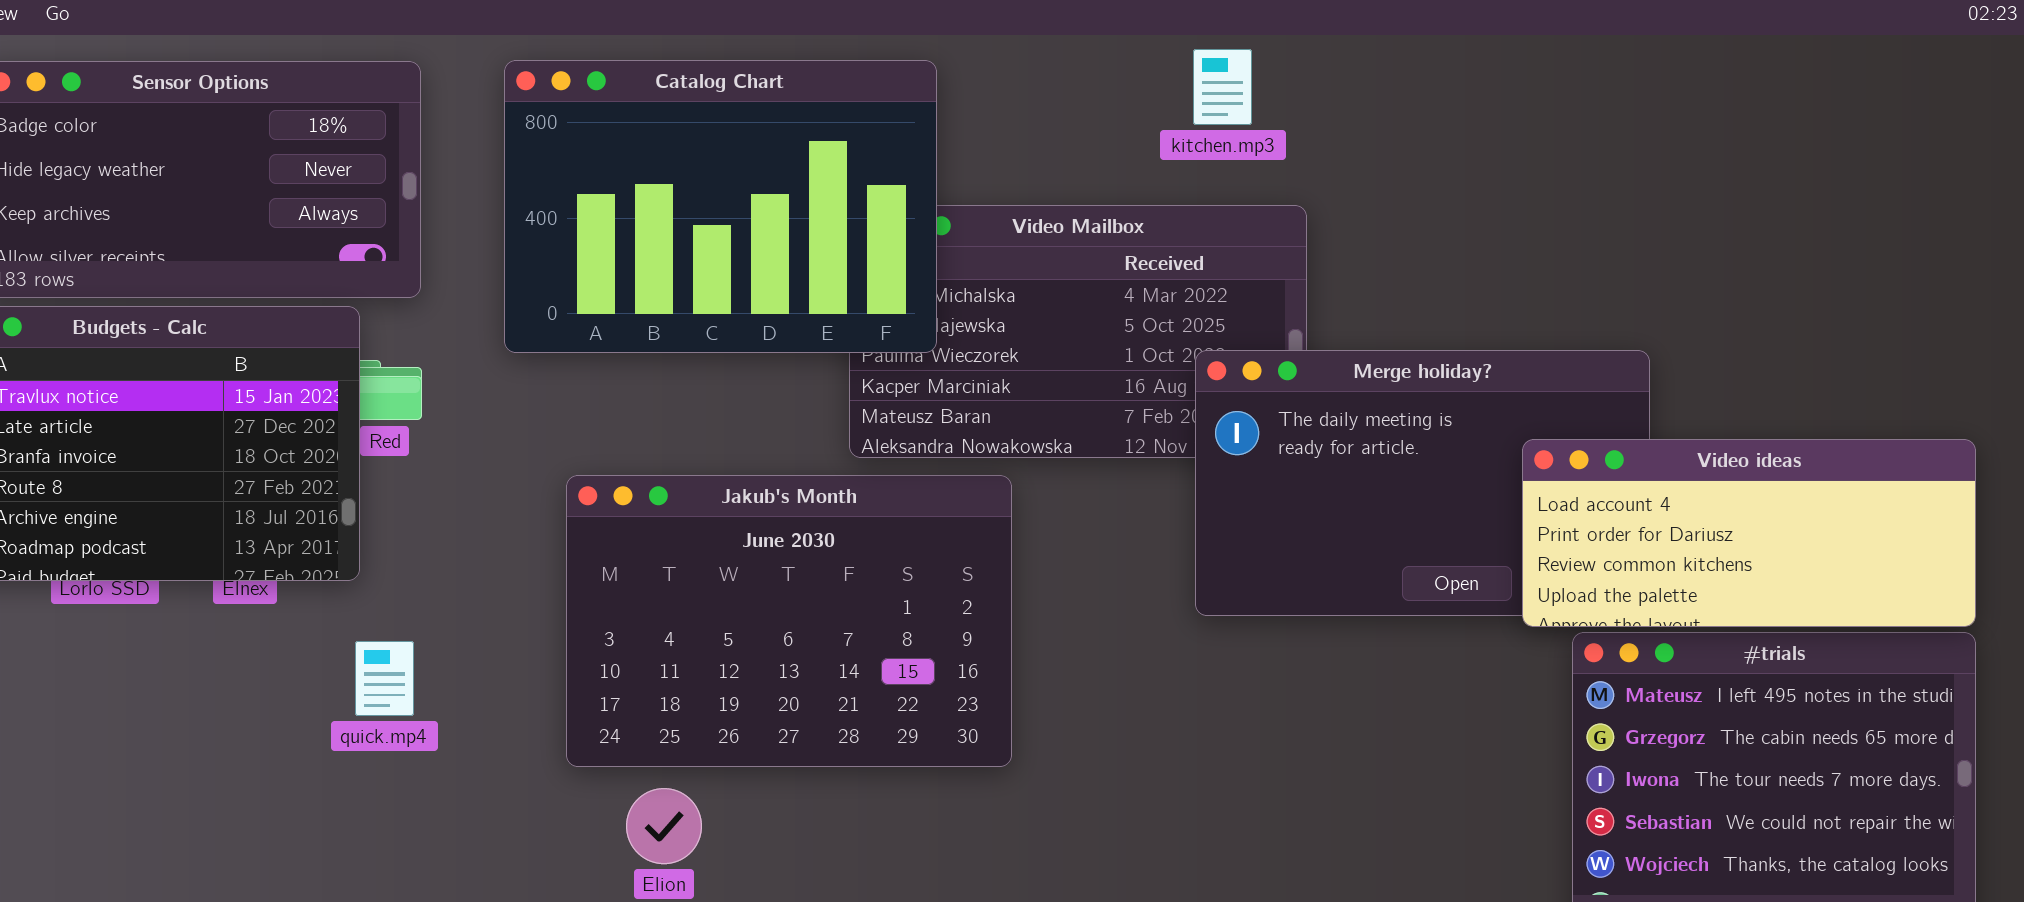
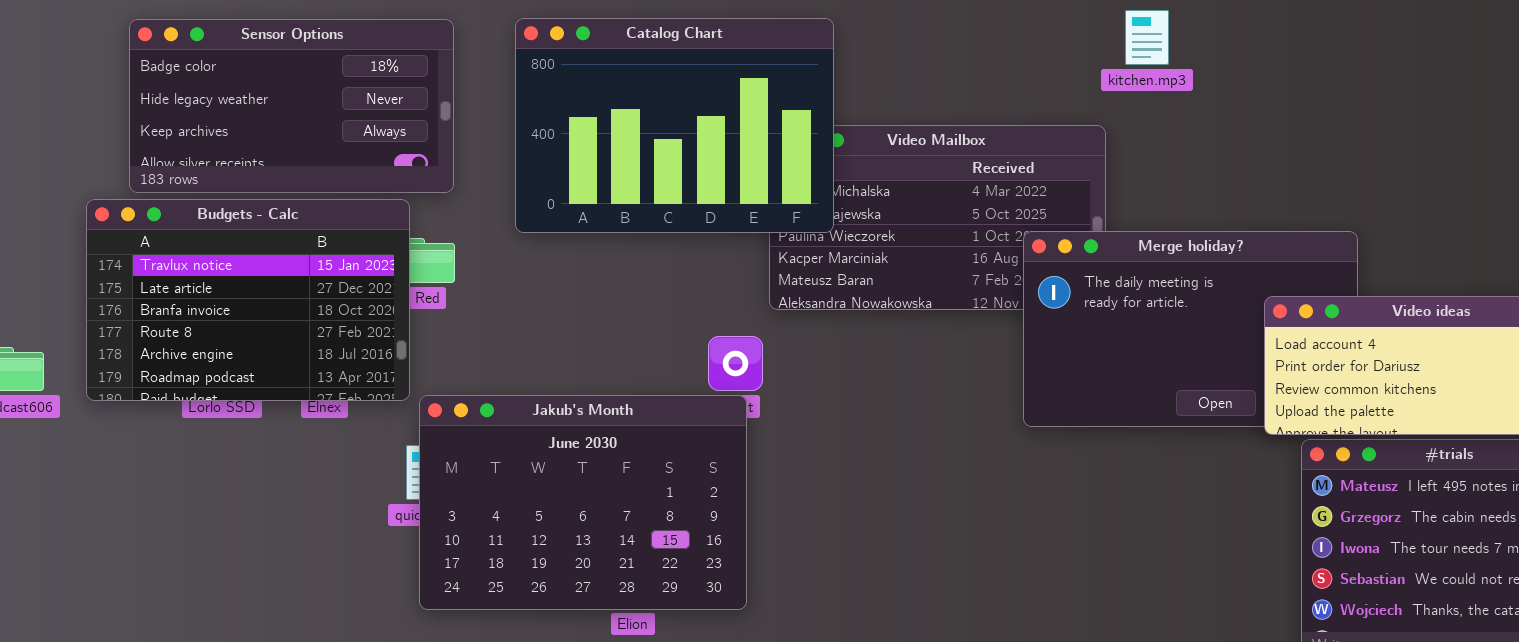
kitchen.mp3: [1193,49,1252,125] -> [1125,10,1169,65], moved
Jakub's Month: [566,475,1012,767] -> [419,395,747,610], moved

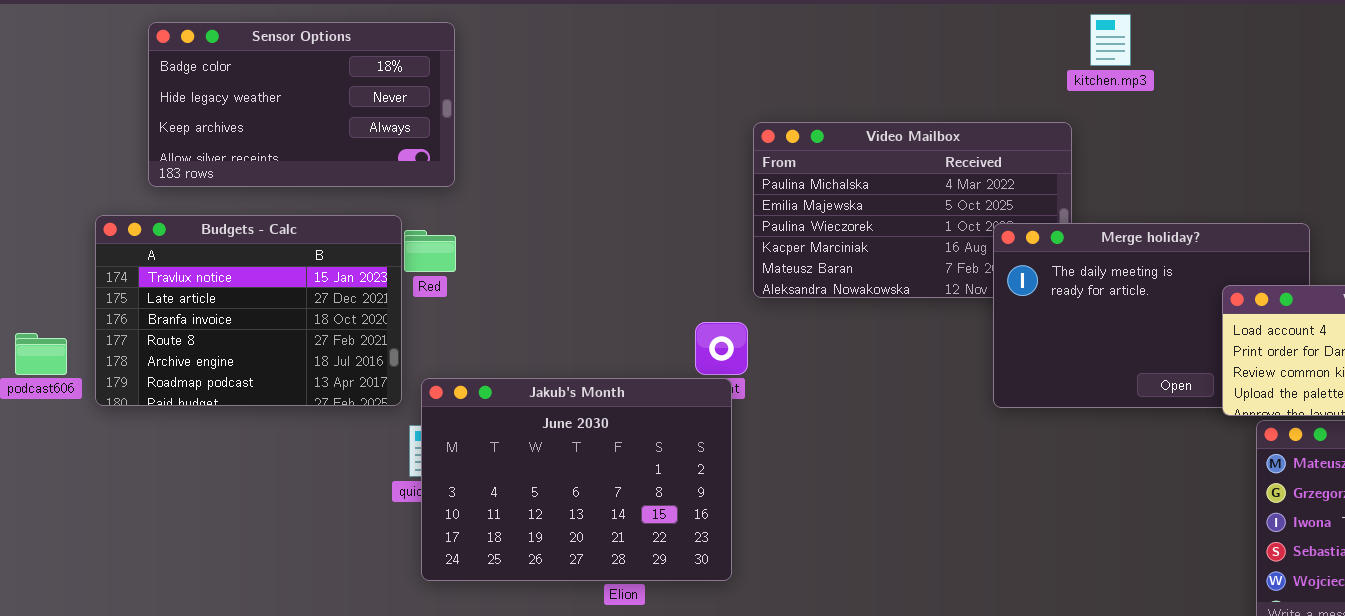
Catalog Chart: [515,18,834,233] -> none, closed
Budgets - Calc: [86,199,410,401] -> [95,215,402,406], moved

